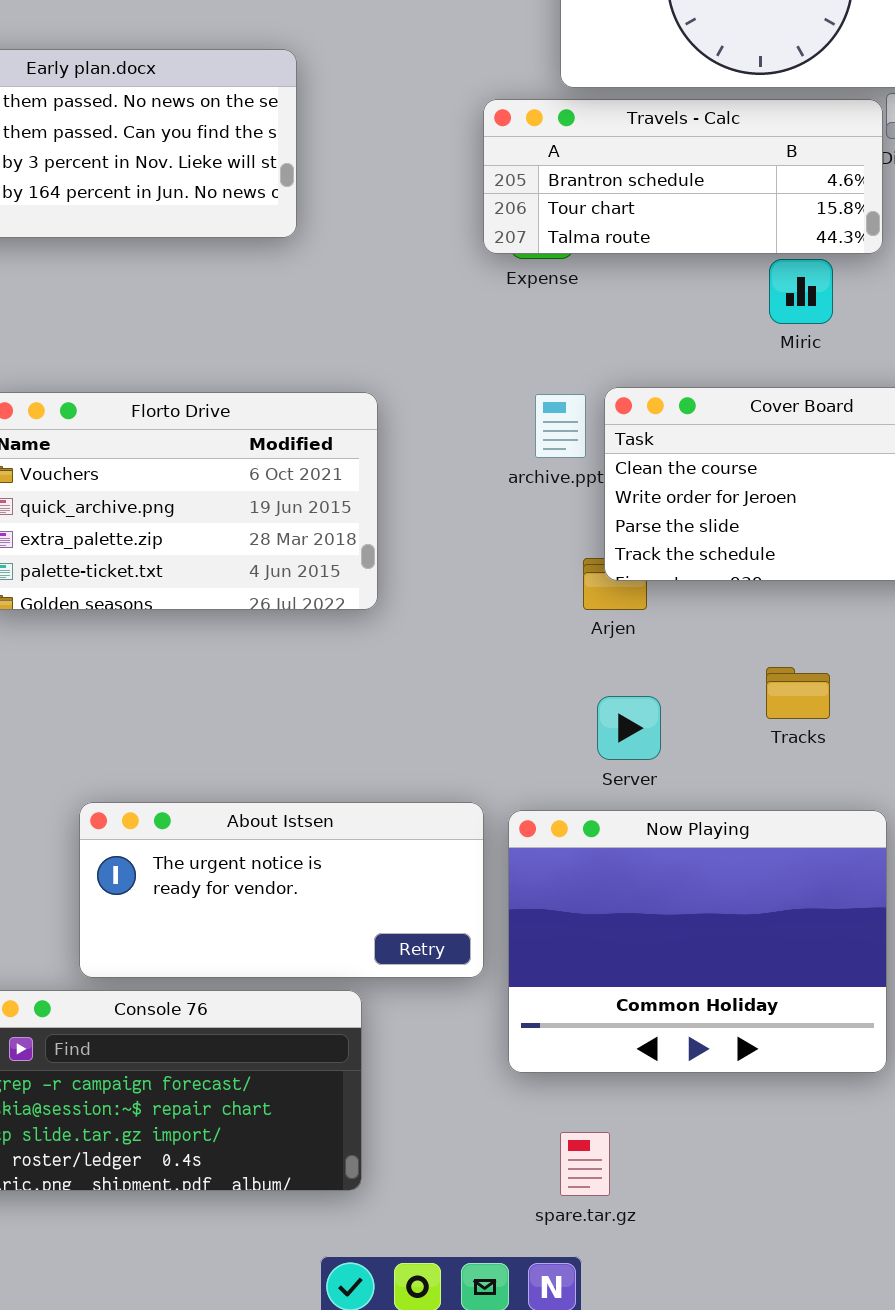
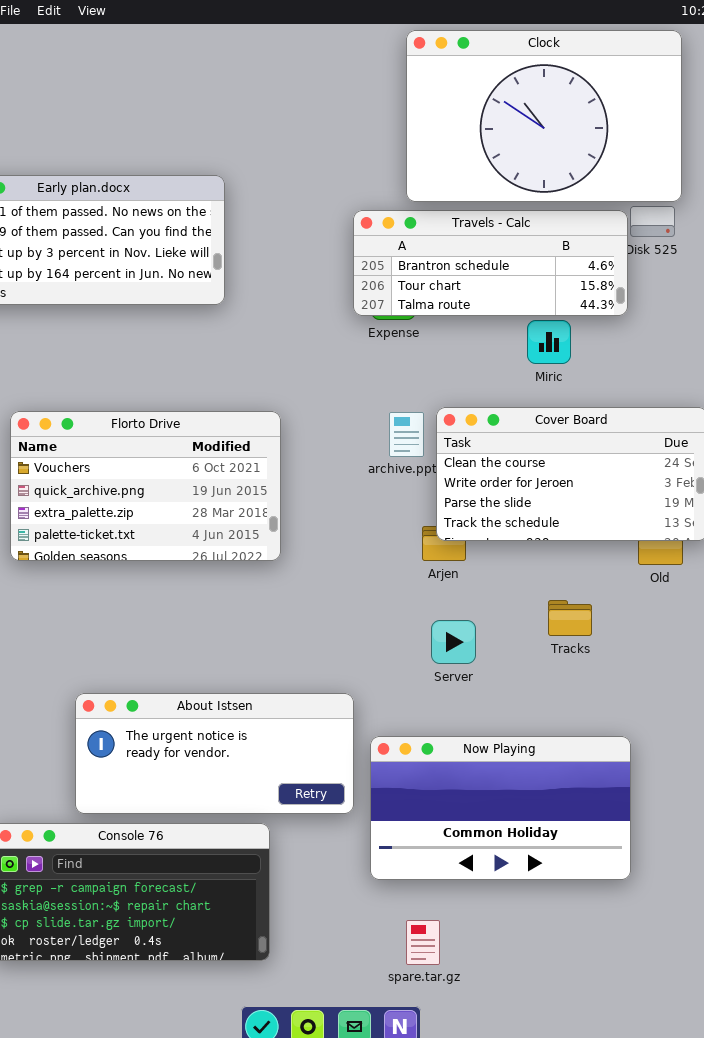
Miric: [769,259,833,324] -> [527,320,571,364], moved
Now Playing: [508,810,887,1073] -> [370,736,631,880], resized

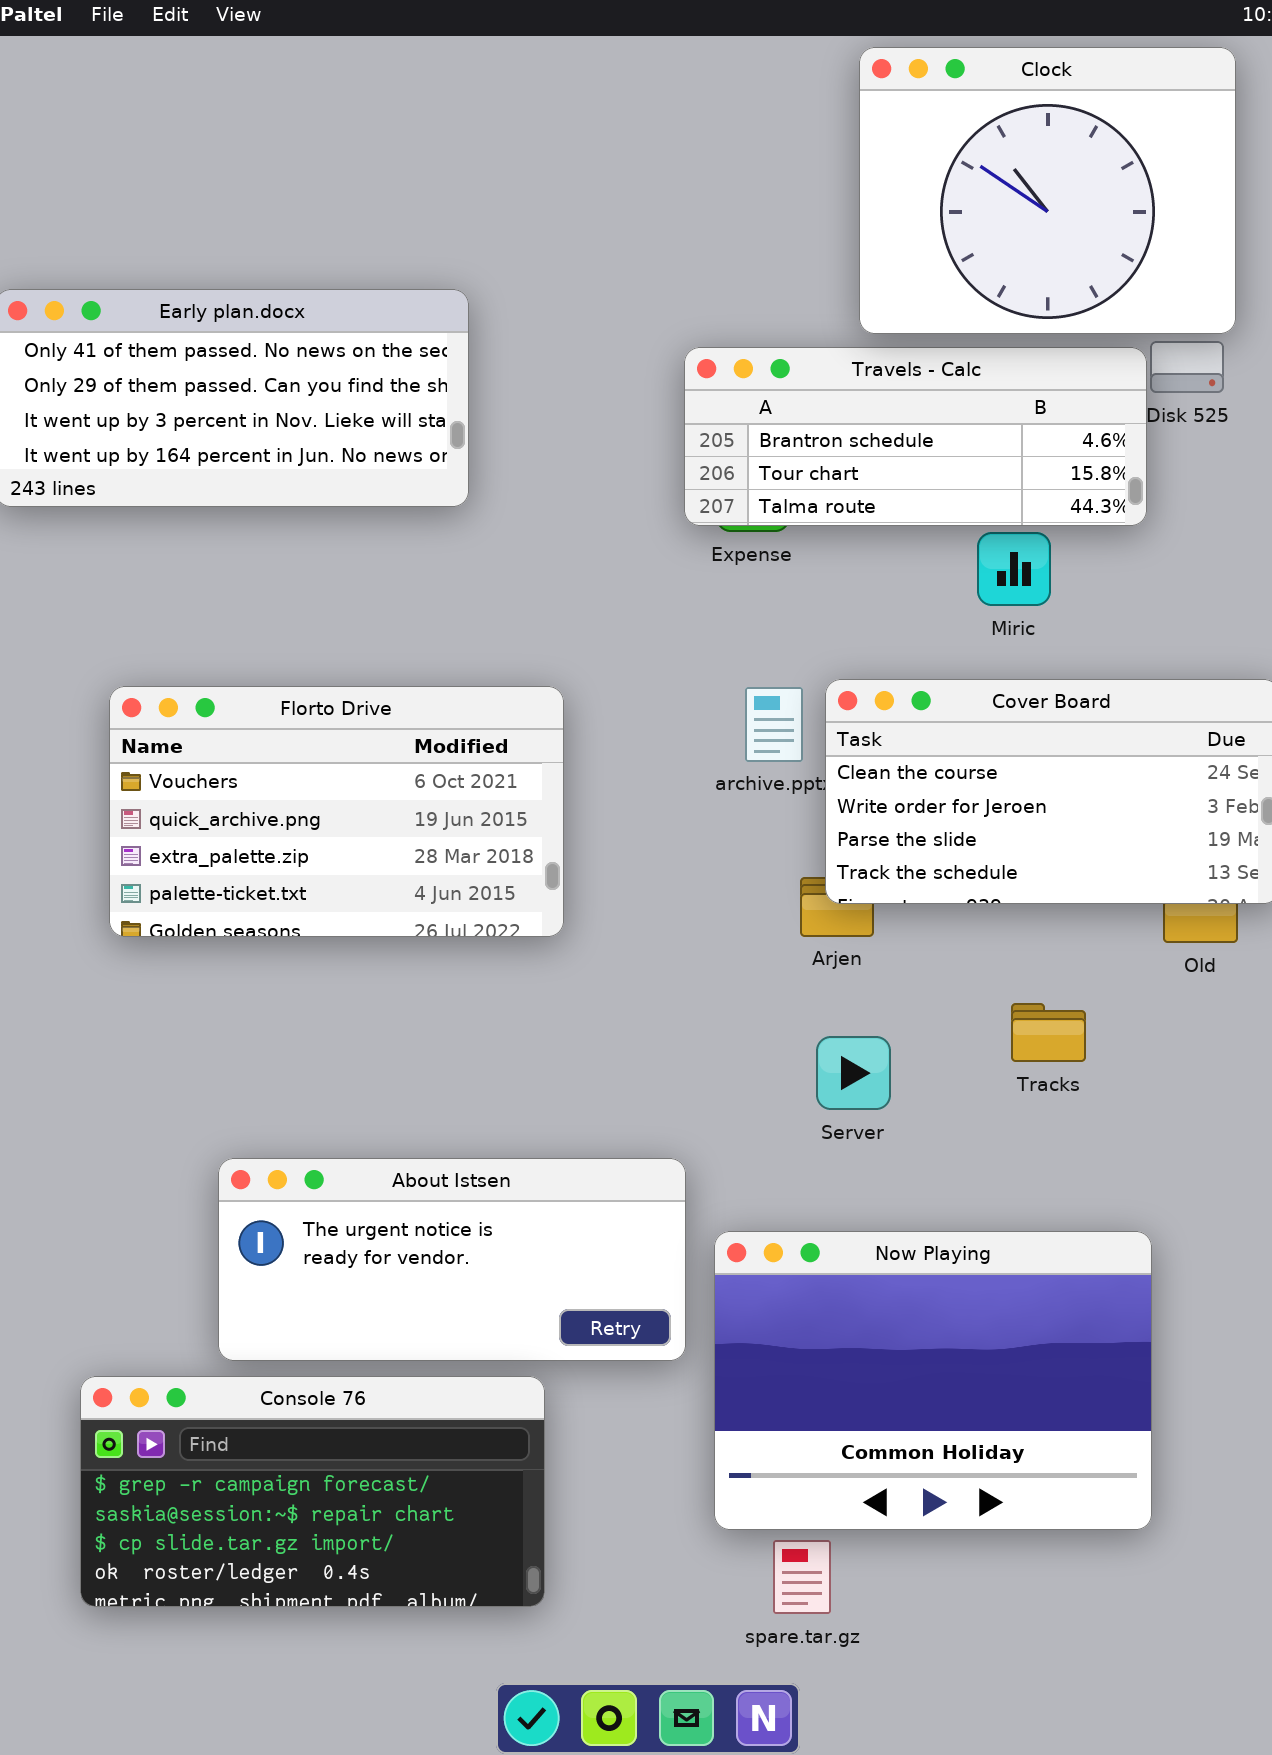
Clock: [406,30,682,202] -> [859,47,1236,334], resized
Now Playing: [370,736,631,880] -> [714,1231,1152,1530], resized

